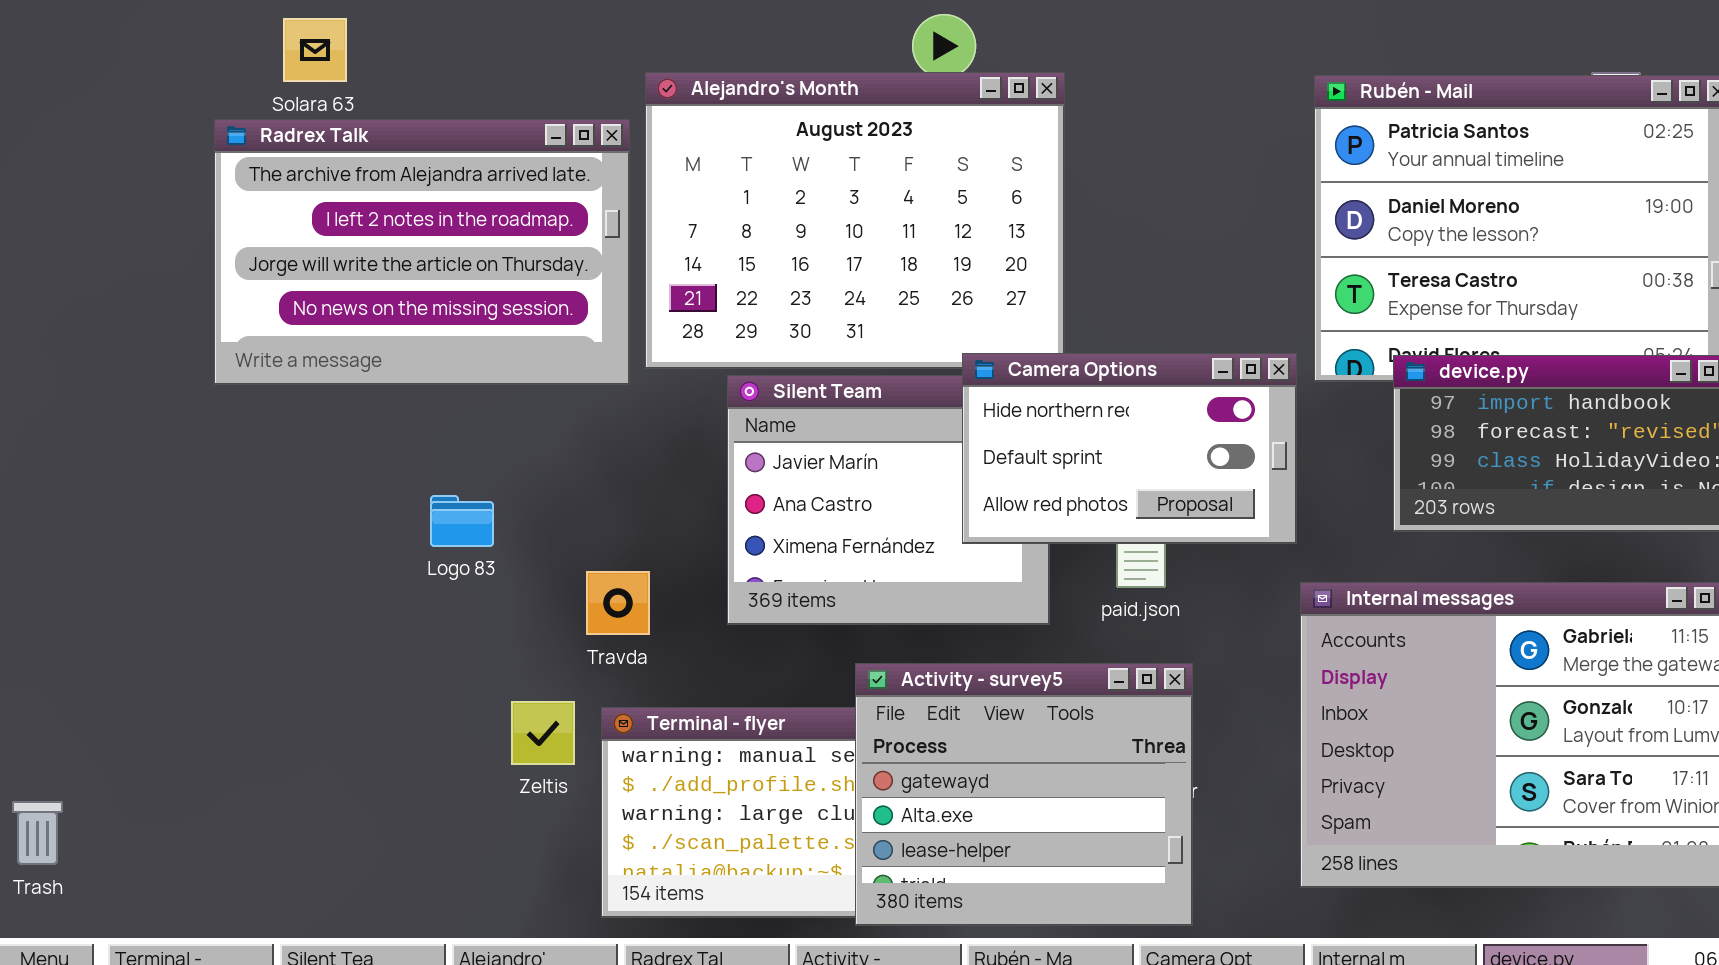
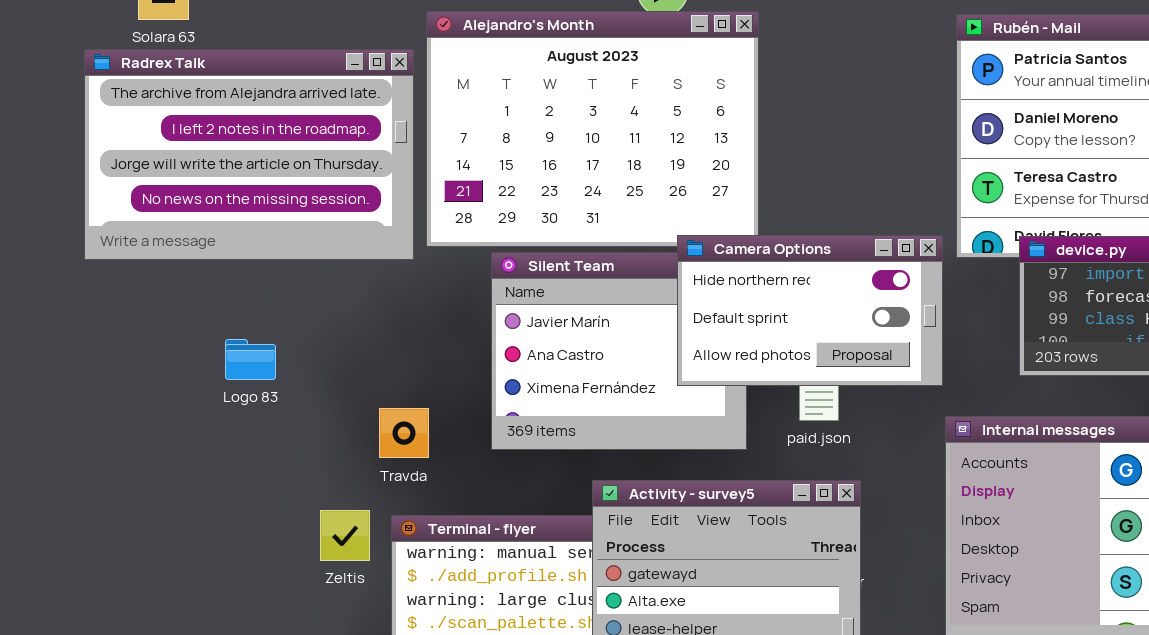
Logo 83: [430,495,494,547] -> [225,339,276,380], moved

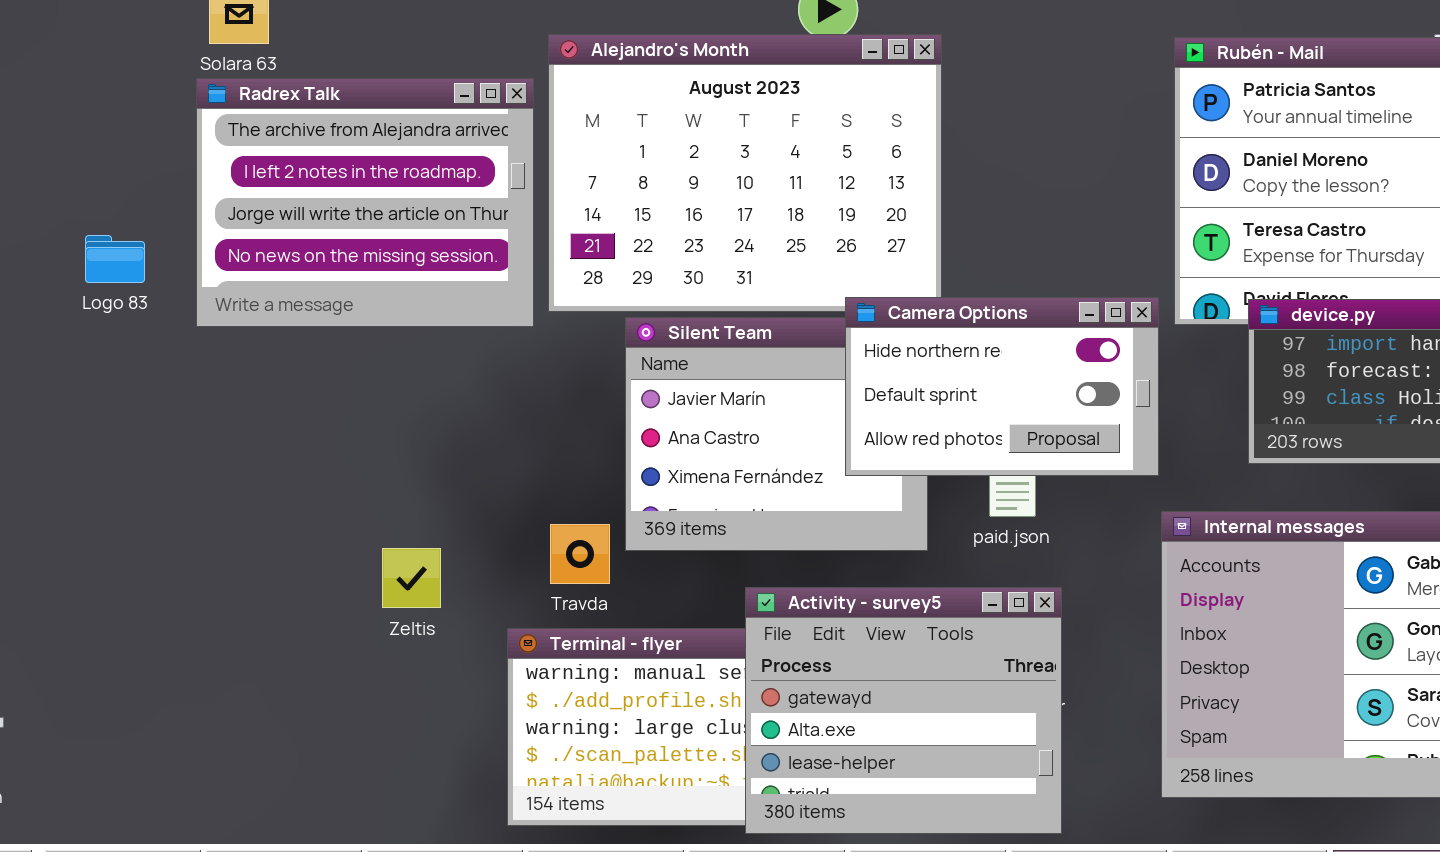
Radrex Talk: [84,49,414,260] -> [196,78,534,327], resized
Logo 83: [225,339,276,380] -> [85,235,145,283], moved
Travda: [379,408,429,458] -> [550,524,610,584], moved
Zeltis: [320,510,370,561] -> [382,548,441,608], moved

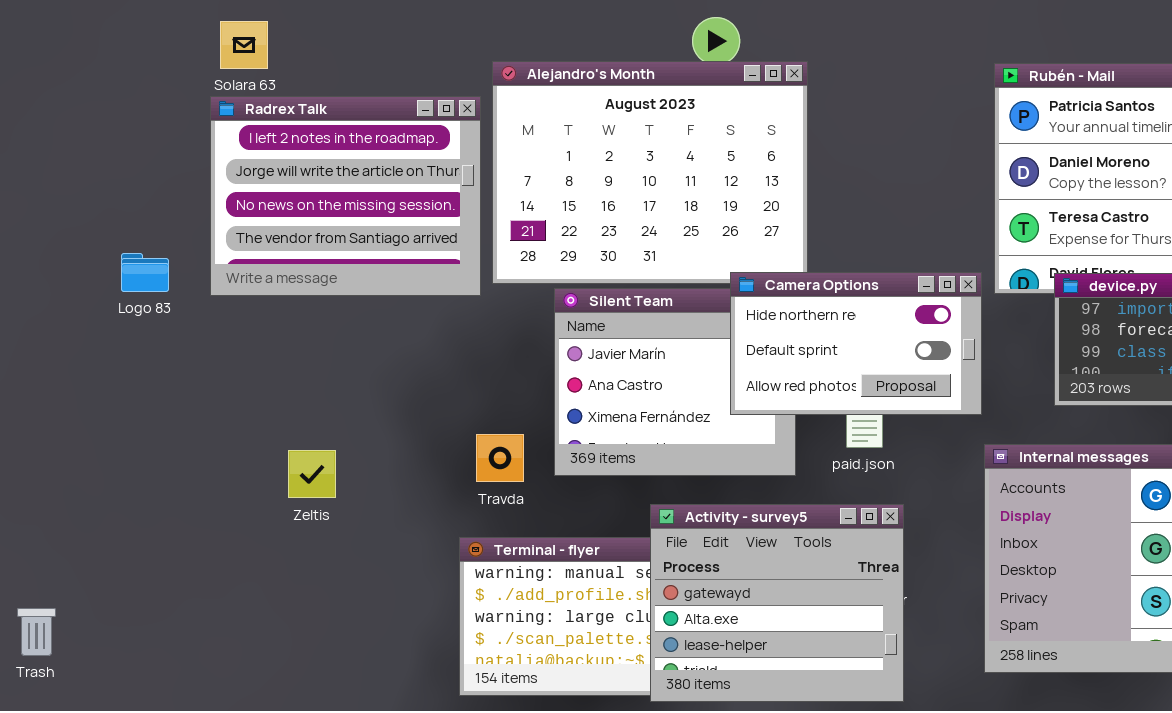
Radrex Talk: [196,78,534,327] -> [210,96,481,296], scrolled down 1 row
Logo 83: [85,235,145,283] -> [121,253,169,292], moved
Travda: [550,524,610,584] -> [476,434,524,482], moved
Zeltis: [382,548,441,608] -> [288,450,336,498], moved

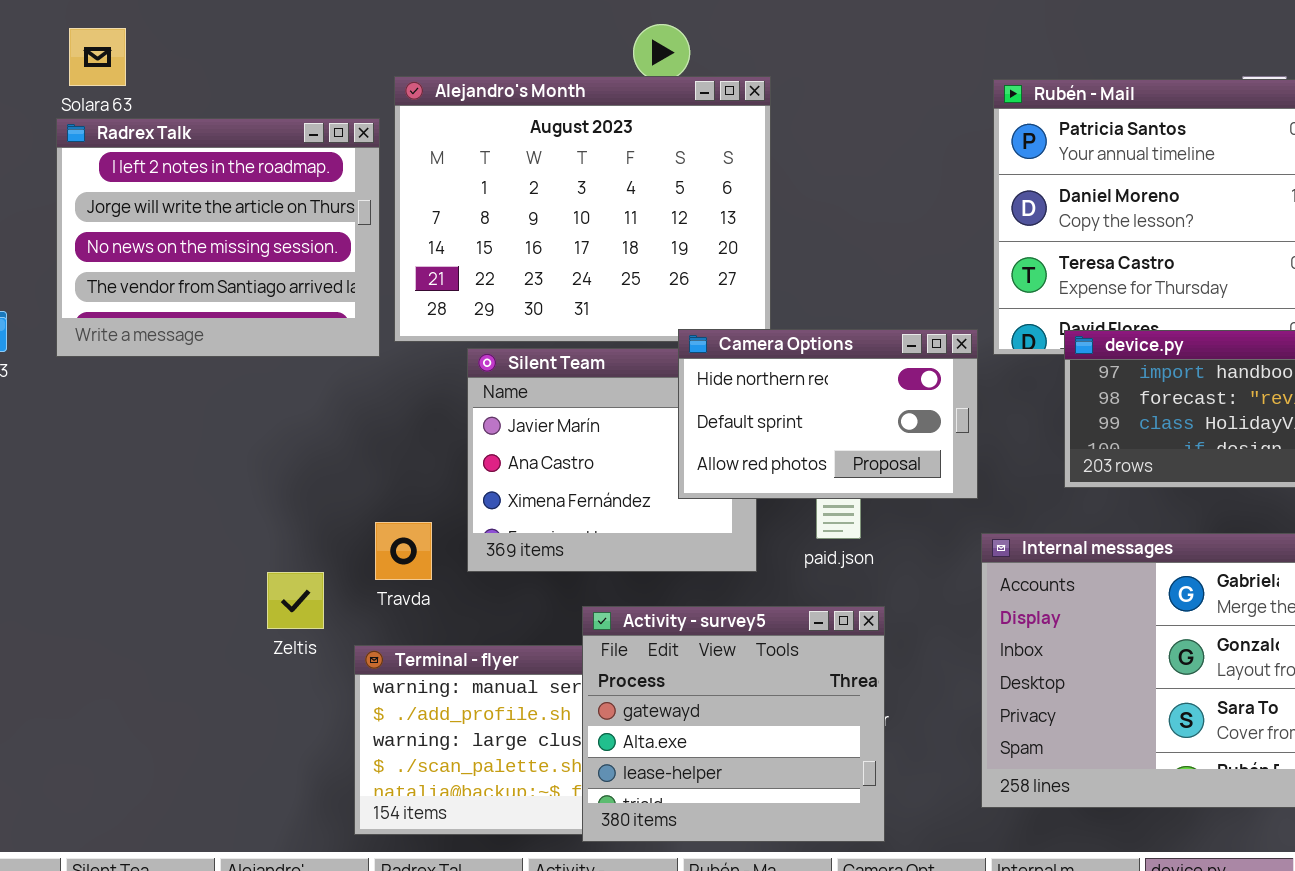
Zeltis: [288,450,336,498] -> [267,572,324,629], moved

